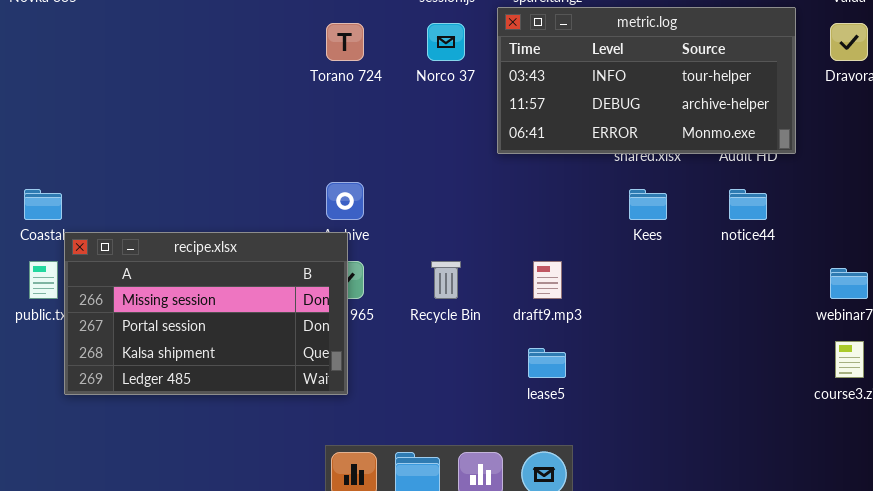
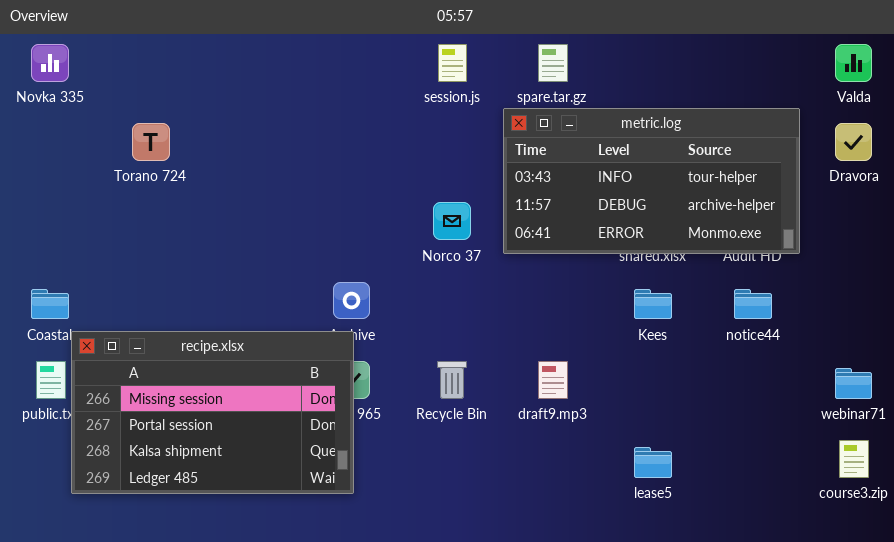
Torano 724: [326,23,364,61] -> [132,123,170,161], moved
Norco 37: [427,23,465,61] -> [433,202,471,240], moved
lease5: [528,348,566,378] -> [634,447,672,478], moved

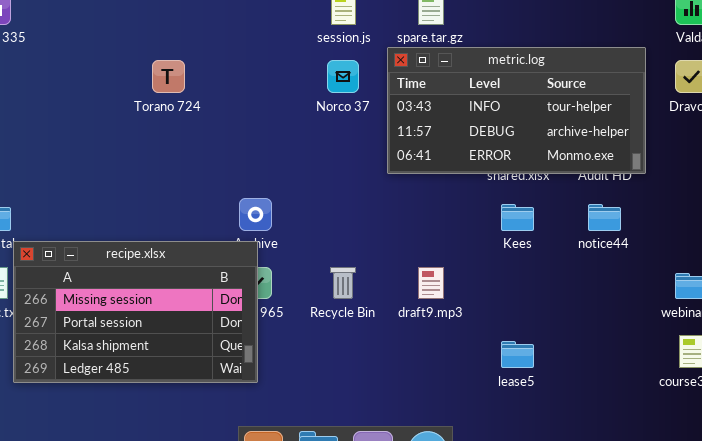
Torano 724: [132,123,170,161] -> [152,60,185,93], moved
Norco 37: [433,202,471,240] -> [327,60,359,93], moved

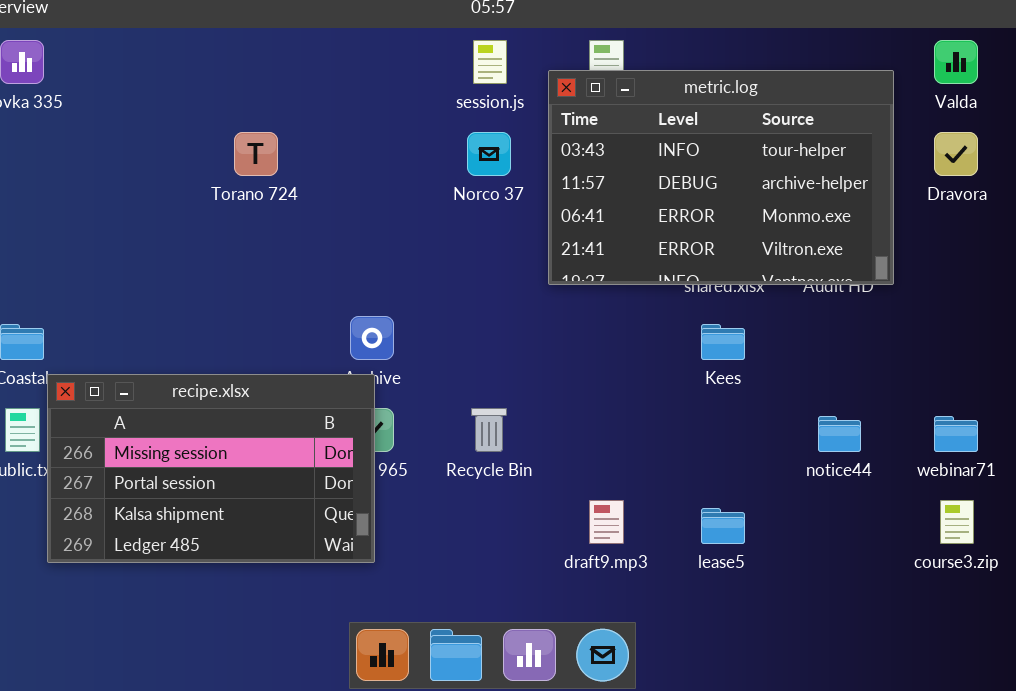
metric.log: [387,47,646,174] -> [548,70,894,285], resized
notice44: [588,204,621,231] -> [818,416,861,452], moved
draft9.mp3: [418,267,444,299] -> [589,500,624,544], moved

